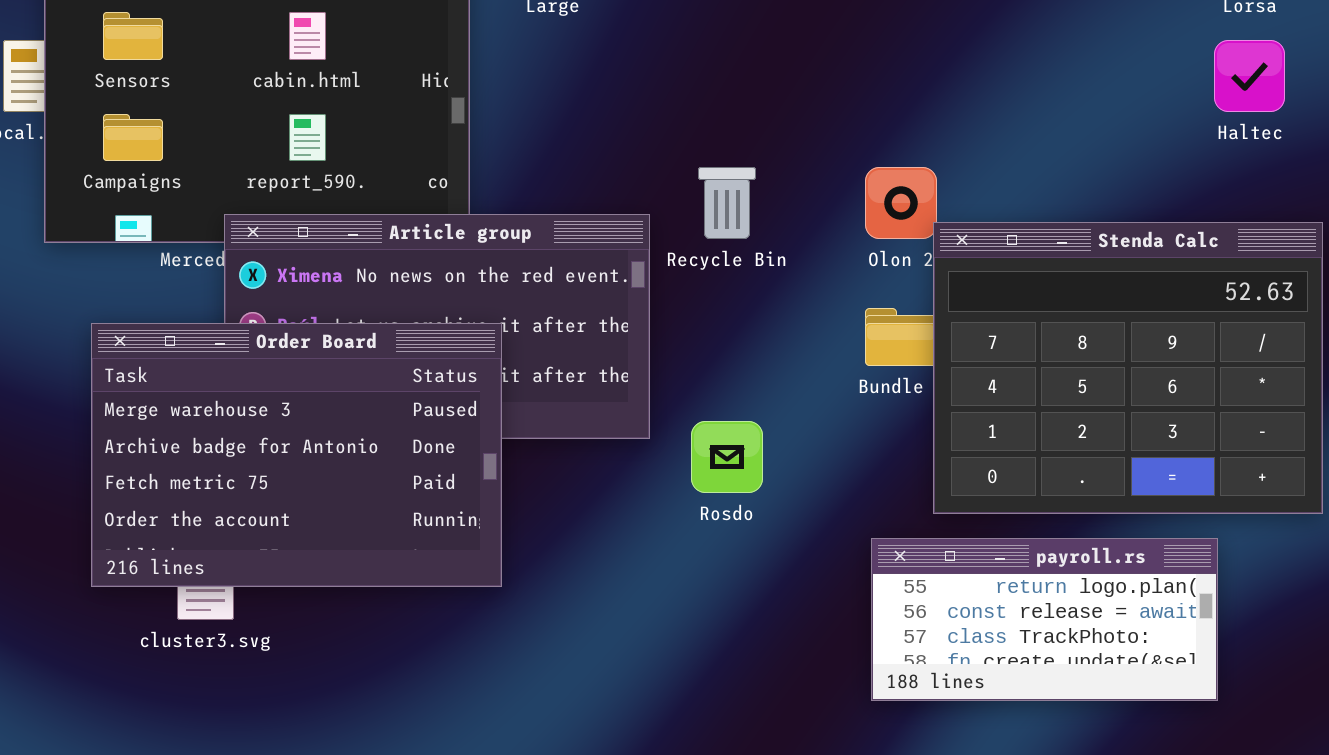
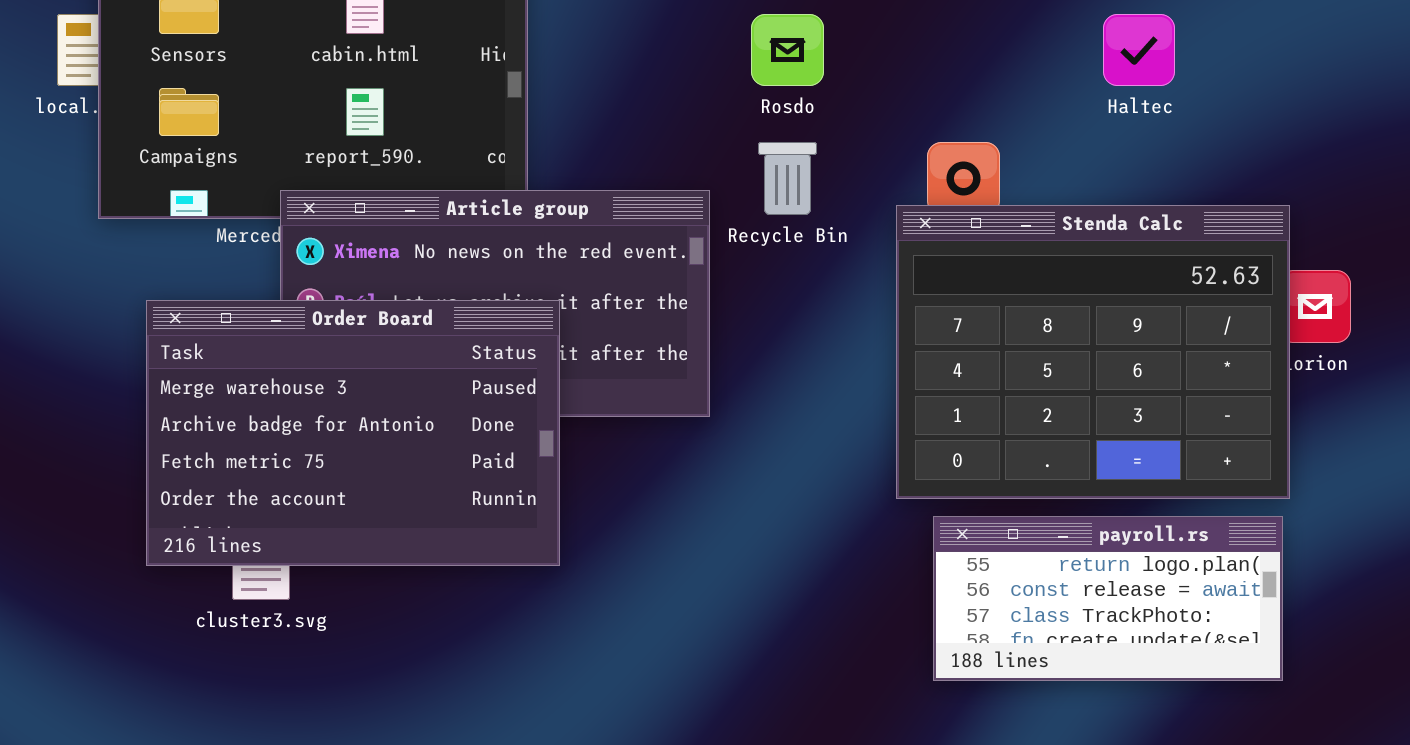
Haltec: [1214,40,1285,112] -> [1103,14,1175,86], moved
Stenda Calc: [933,222,1323,514] -> [896,205,1290,499], moved
Rosdo: [691,421,763,493] -> [751,14,824,86], moved

